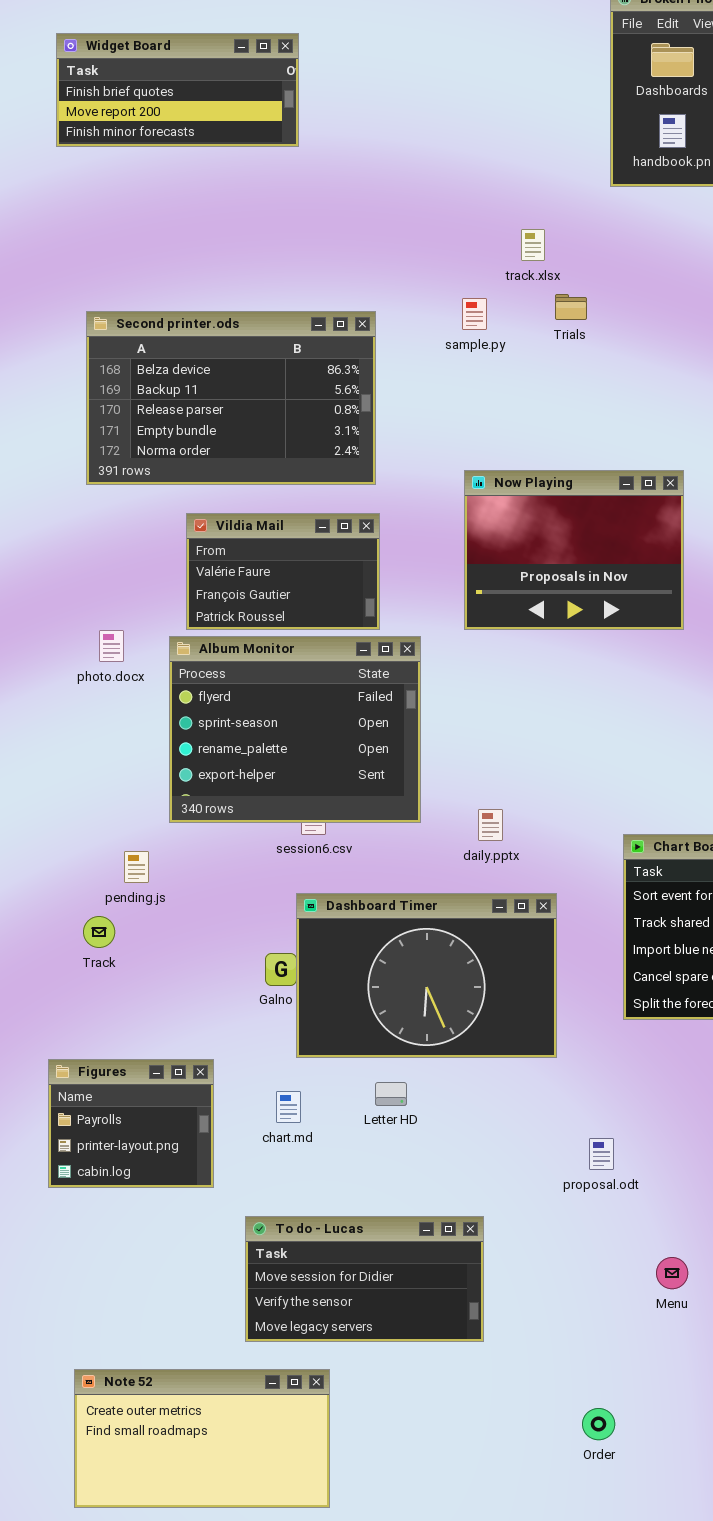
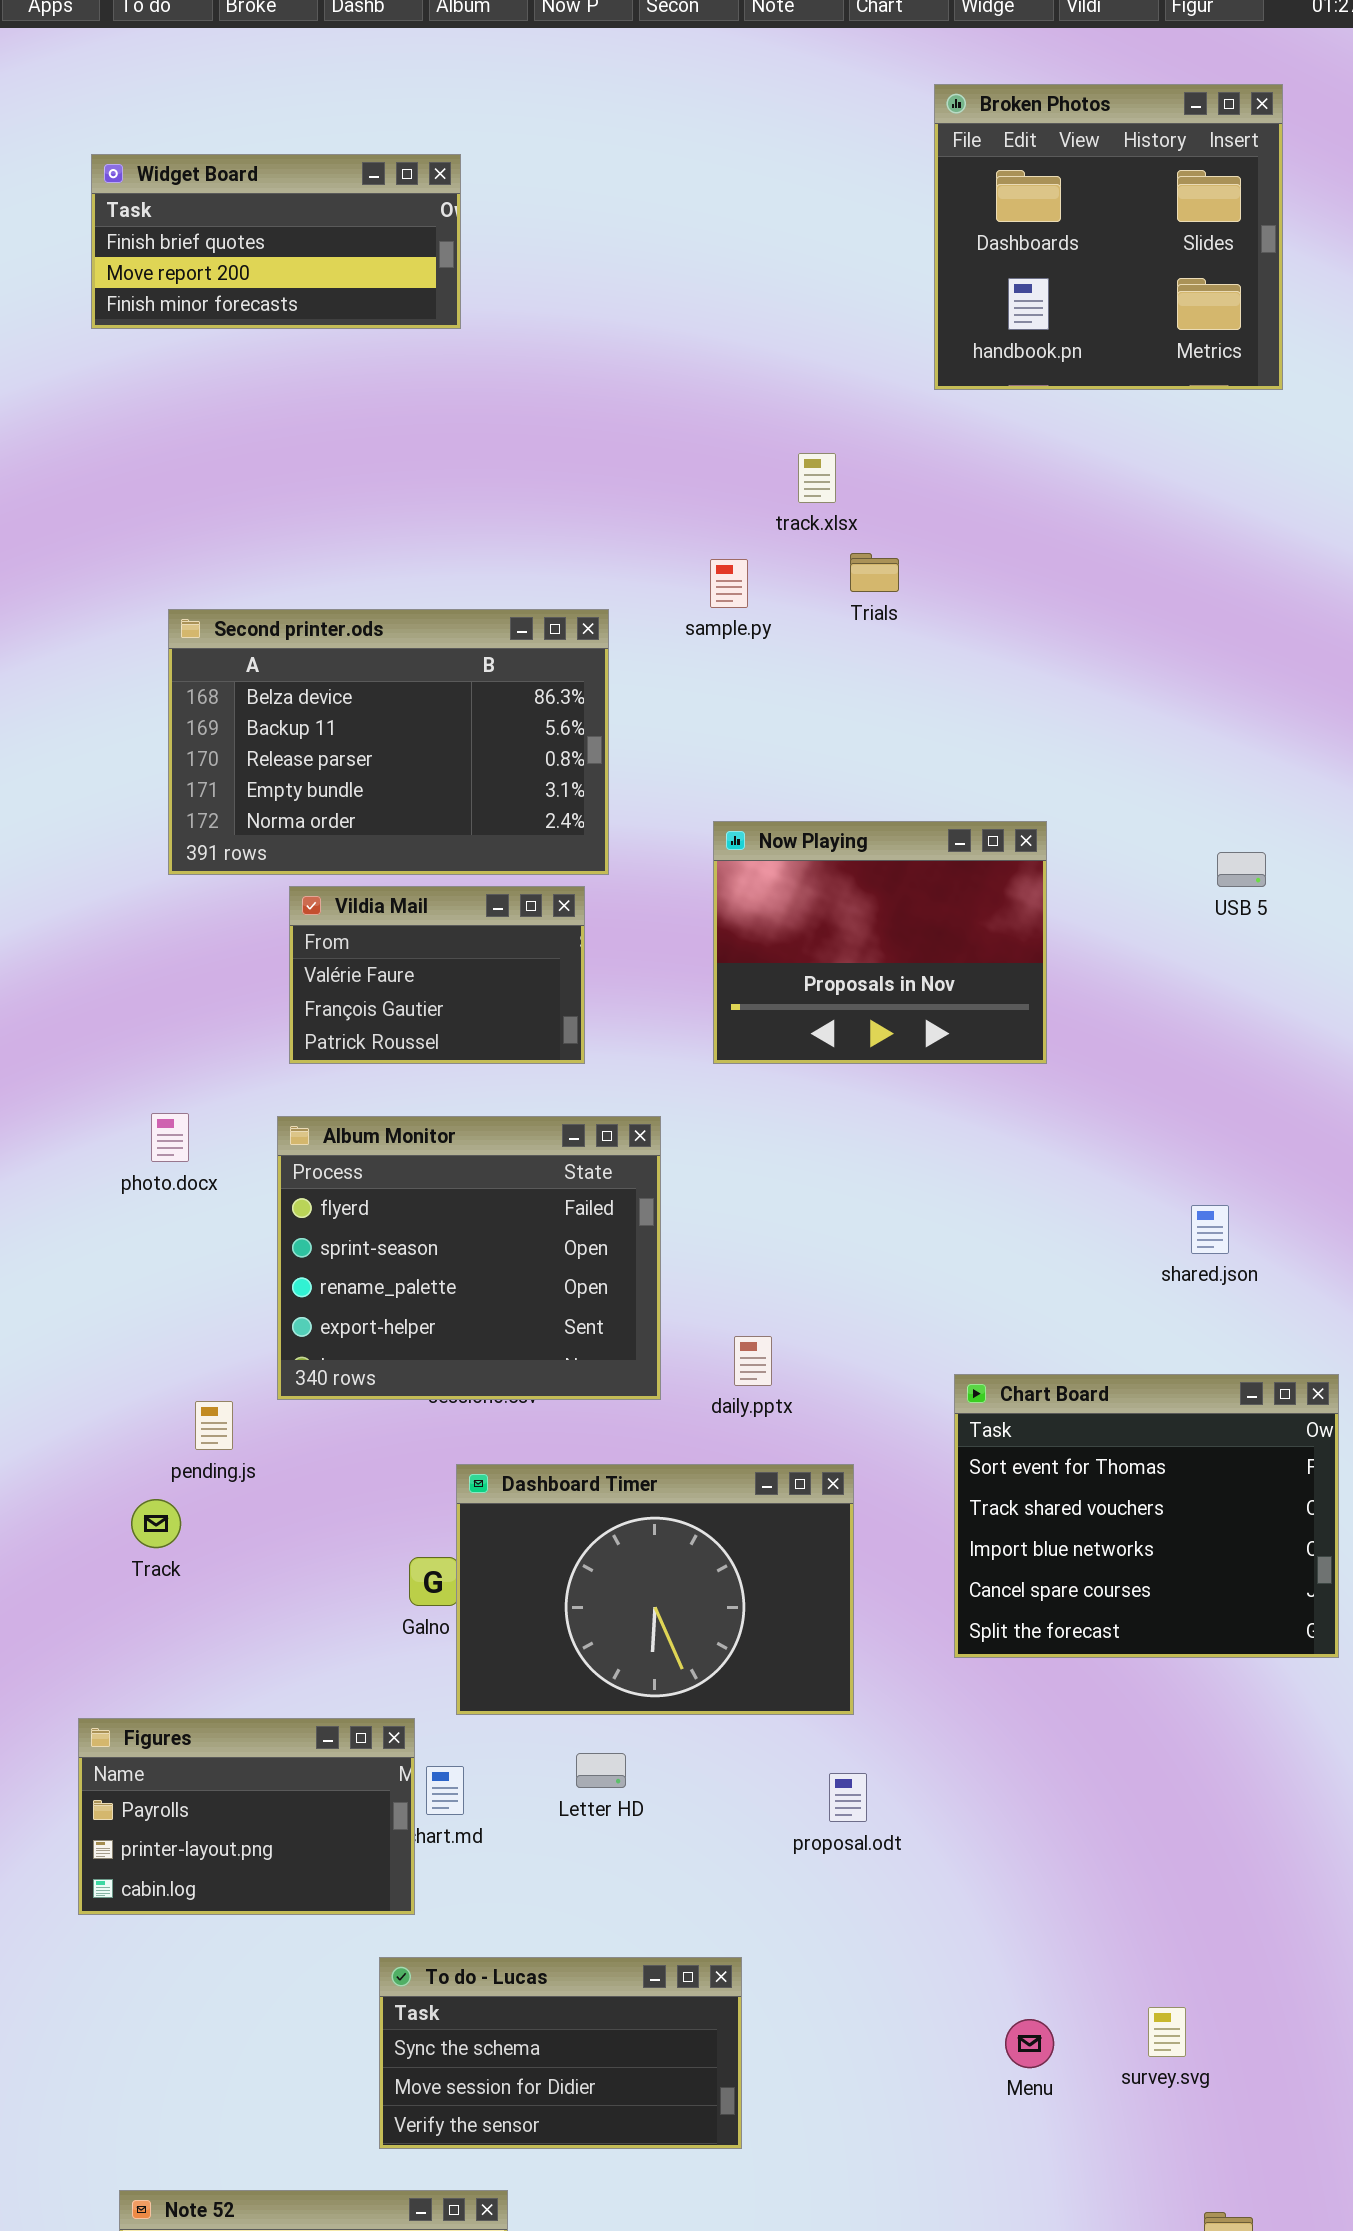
Second printer.ods: [86,311,376,485] -> [168,609,609,875], moved
photo.docx: [99,630,124,662] -> [151,1113,189,1162], moved
Album Monitor: [169,636,421,823] -> [277,1116,661,1400], moved
Figures: [48,1059,214,1188] -> [78,1718,415,1915], resized
proposal.odt: [589,1138,614,1170] -> [829,1773,867,1822], moved
To do - Lucas: [245,1216,484,1342] -> [379,1957,742,2149], scrolled up 1 row

